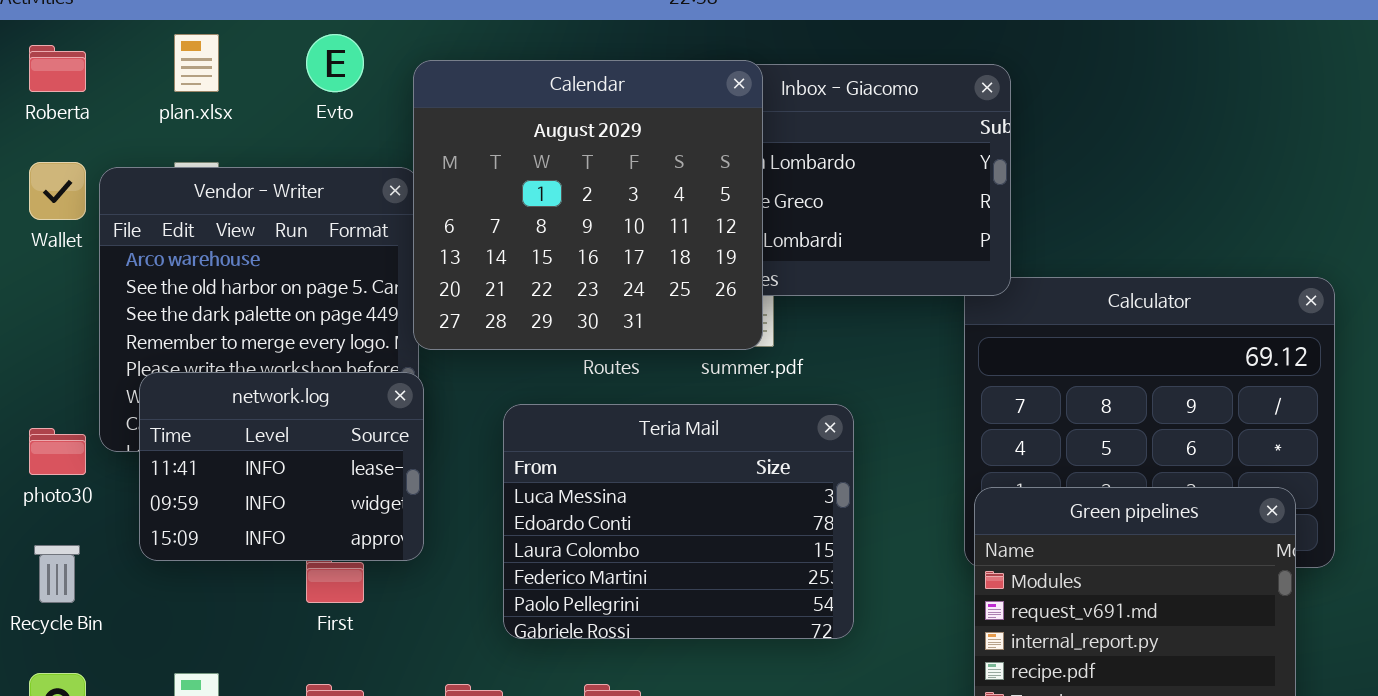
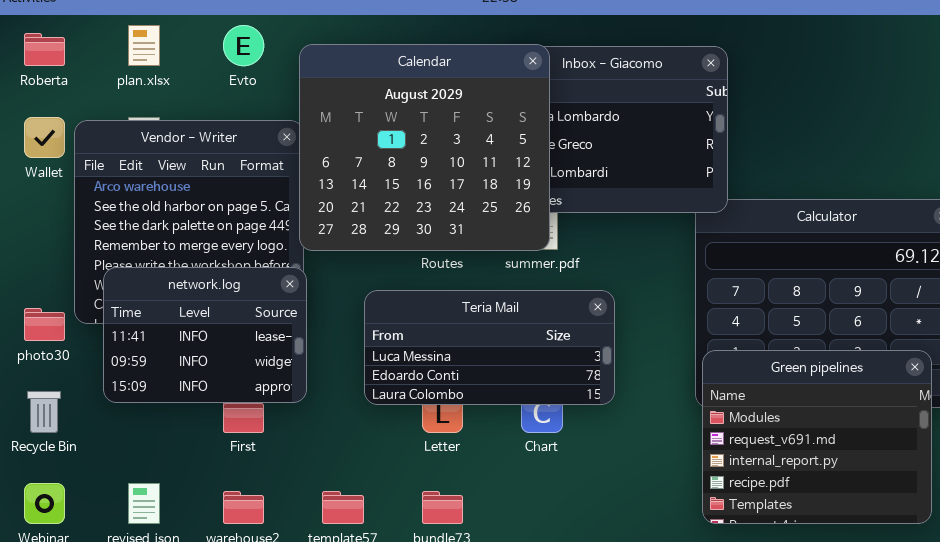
Teria Mail: [503,404,854,639] -> [364,290,615,405], resized

